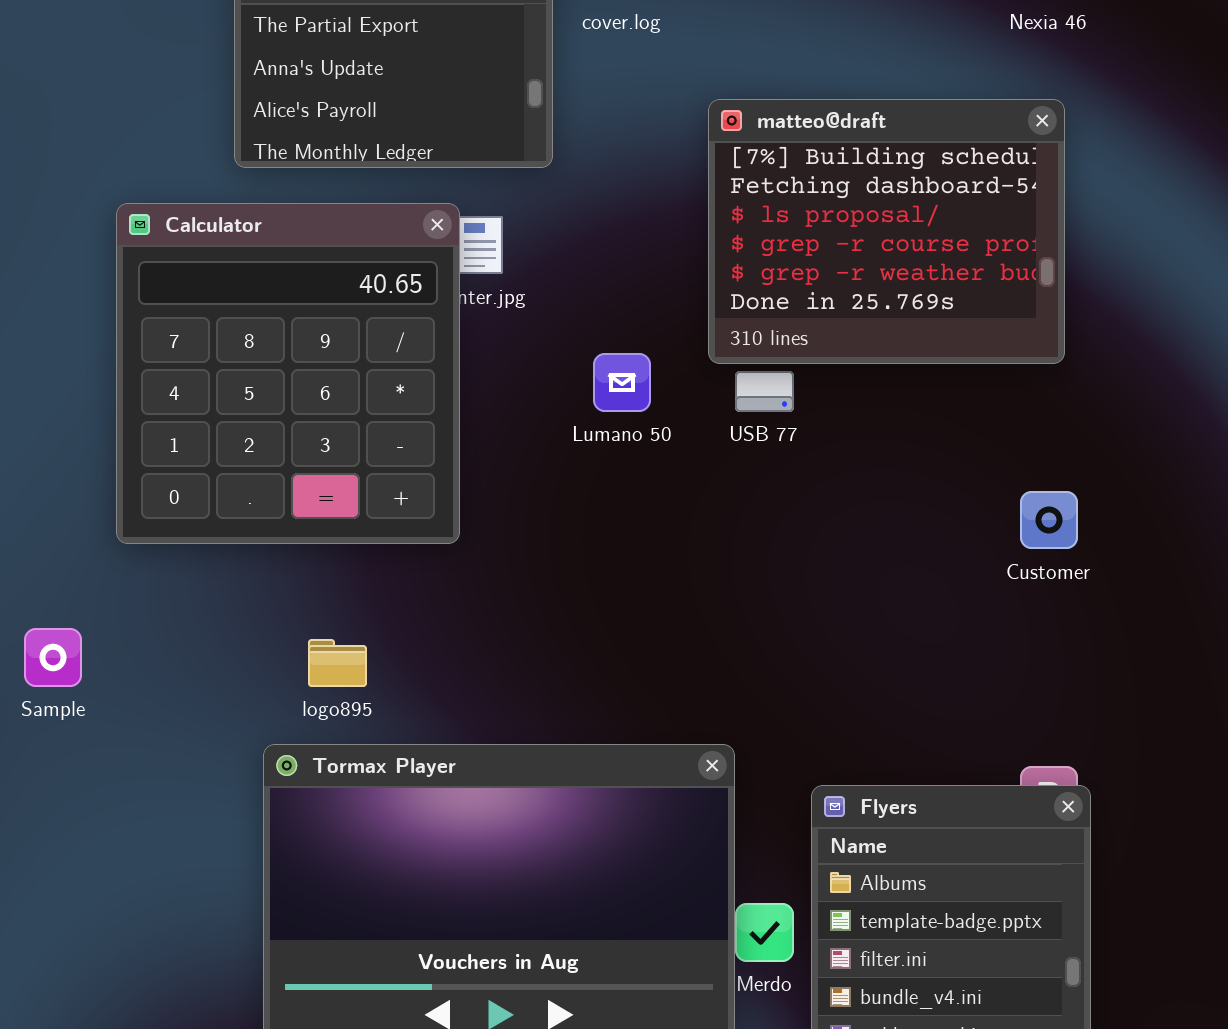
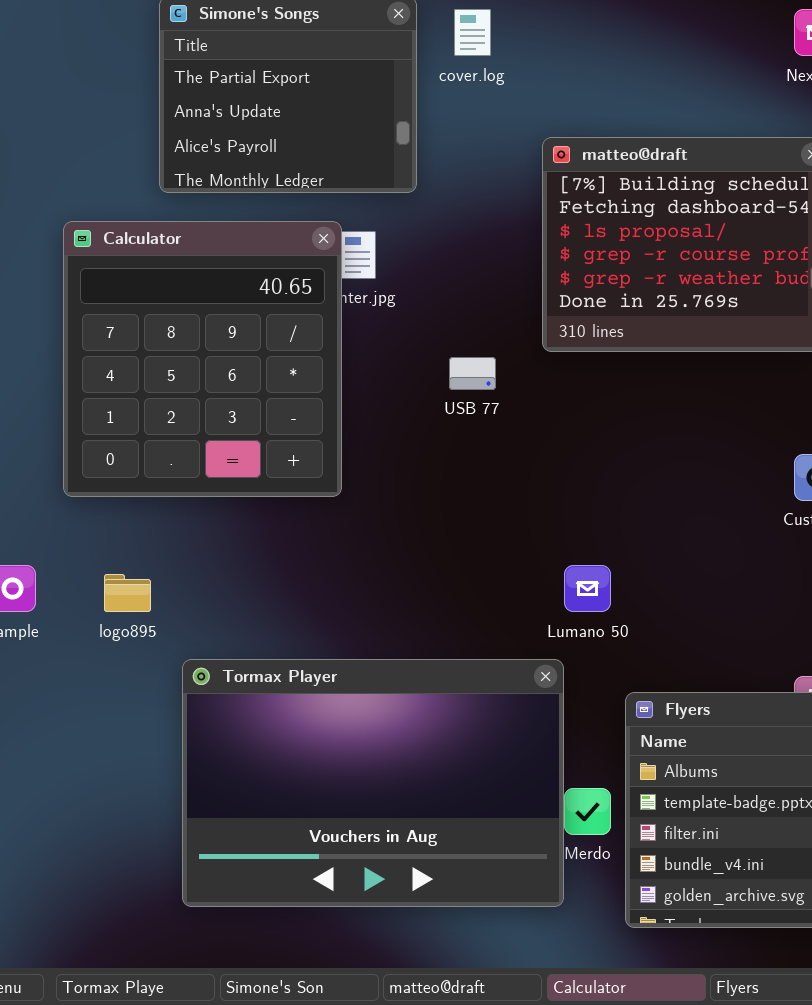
Lumano 50: [593,353,651,412] -> [564,565,611,612], moved
USB 77: [735,371,794,412] -> [449,357,496,390], moved
logo895: [308,639,367,687] -> [104,574,151,612], moved

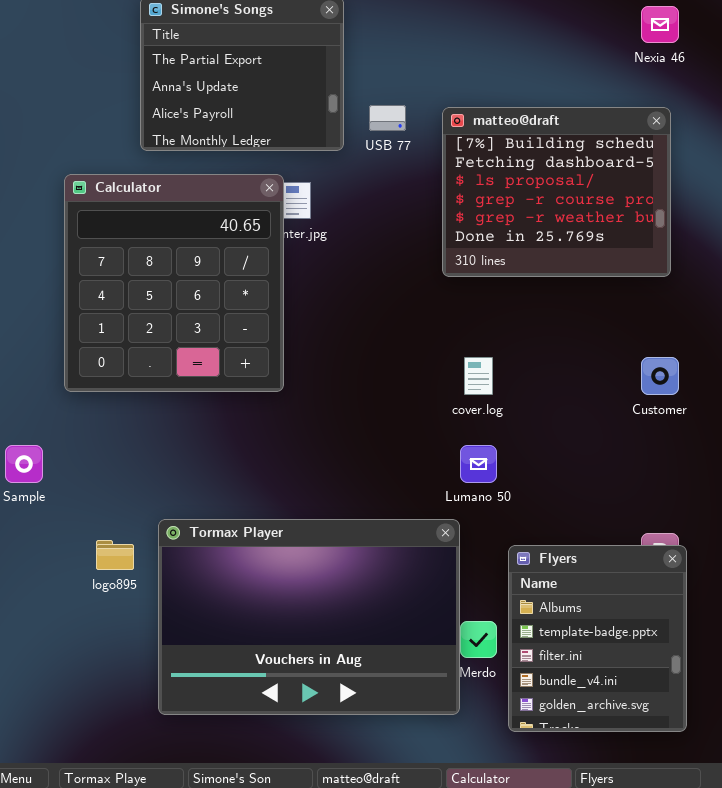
cover.log: [454,9,491,56] -> [464,357,493,395], moved
USB 77: [449,357,496,390] -> [369,105,406,131], moved
logo895: [104,574,151,612] -> [96,540,134,570], moved

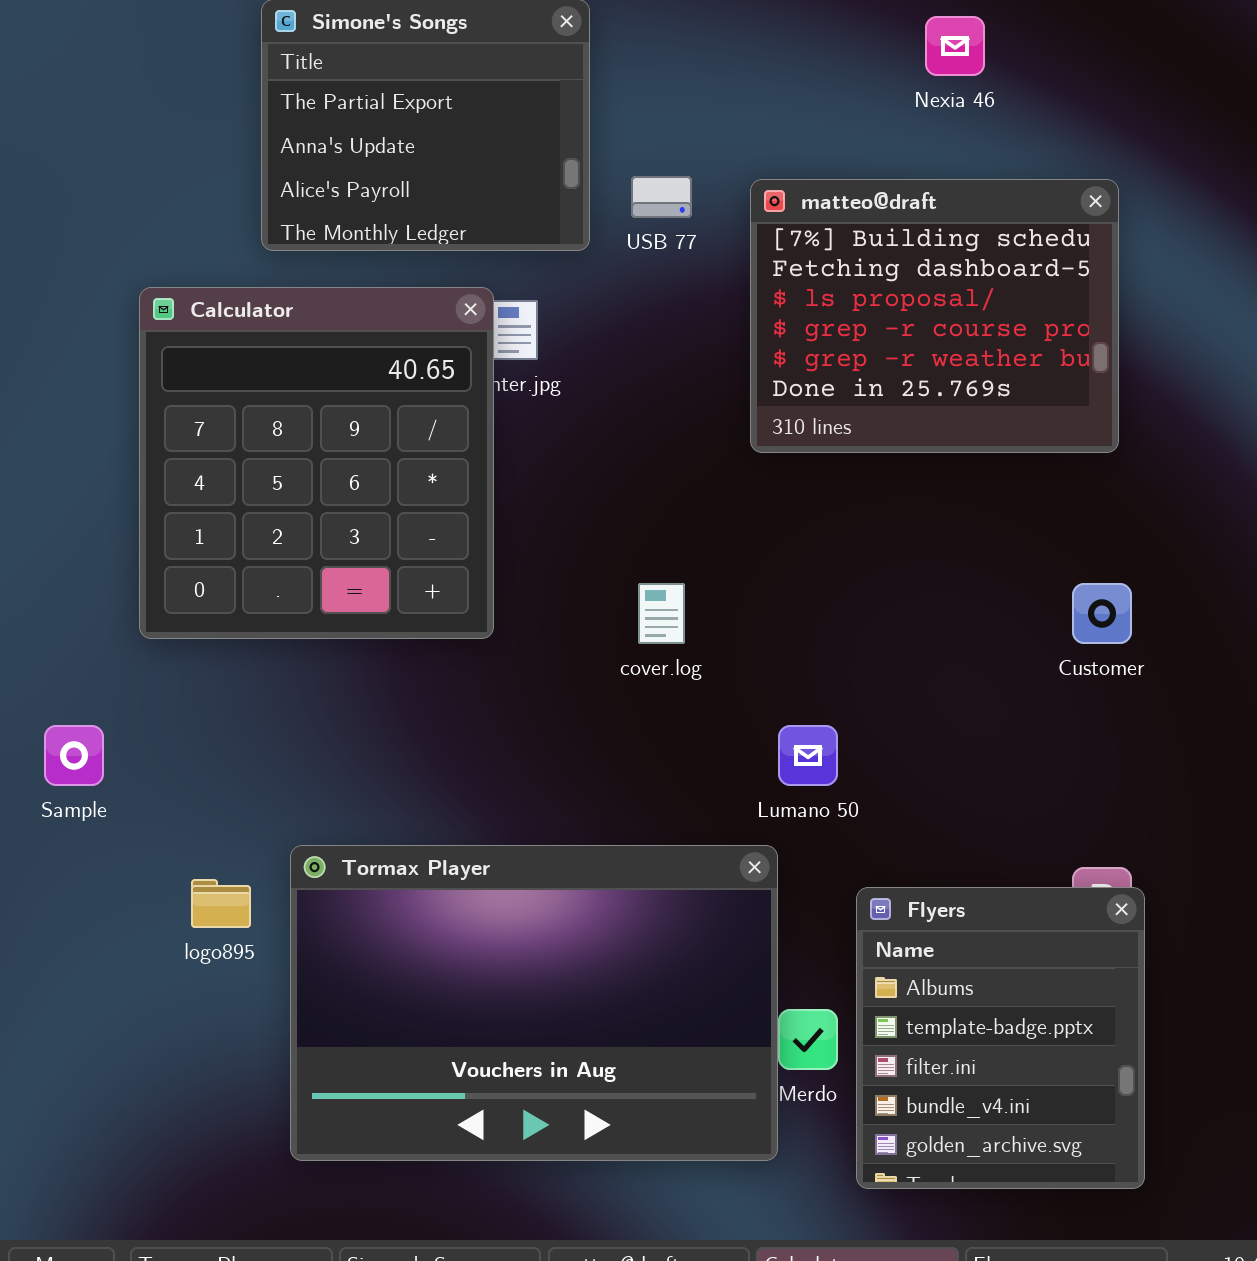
Nexia 46: [641,6,679,43] -> [925,16,985,76], moved
cover.log: [464,357,493,395] -> [638,583,685,644], moved

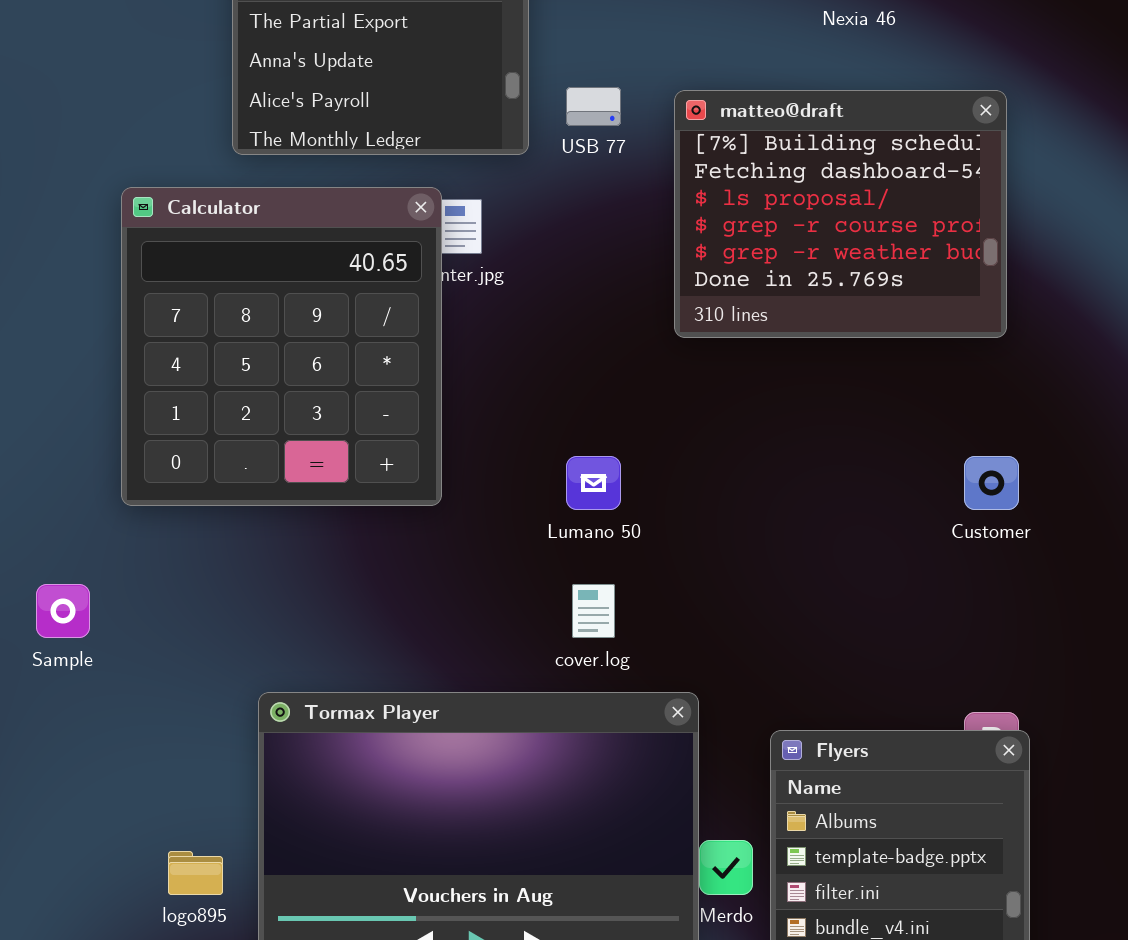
cover.log: [638,583,685,644] -> [572,584,615,638], moved
Lumano 50: [778,725,838,786] -> [566,456,621,510], moved
logo895: [191,879,251,928] -> [168,851,223,895], moved

